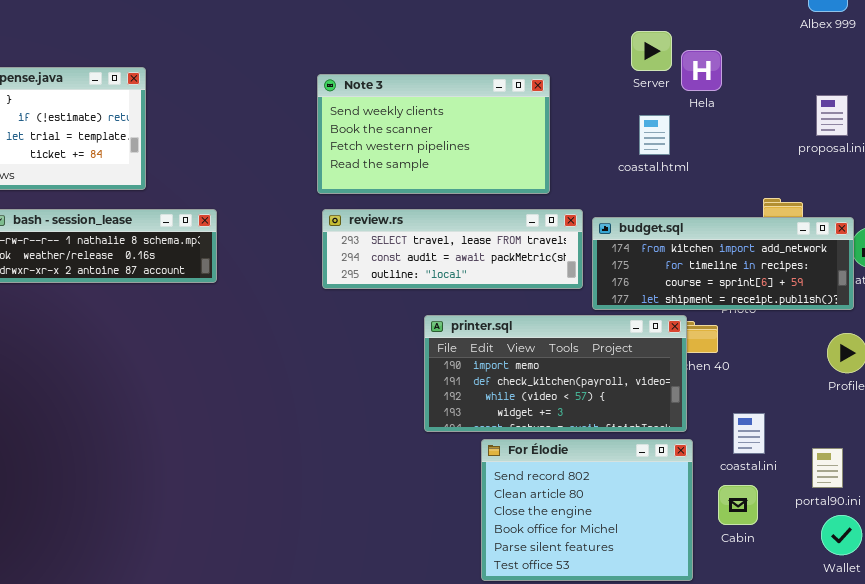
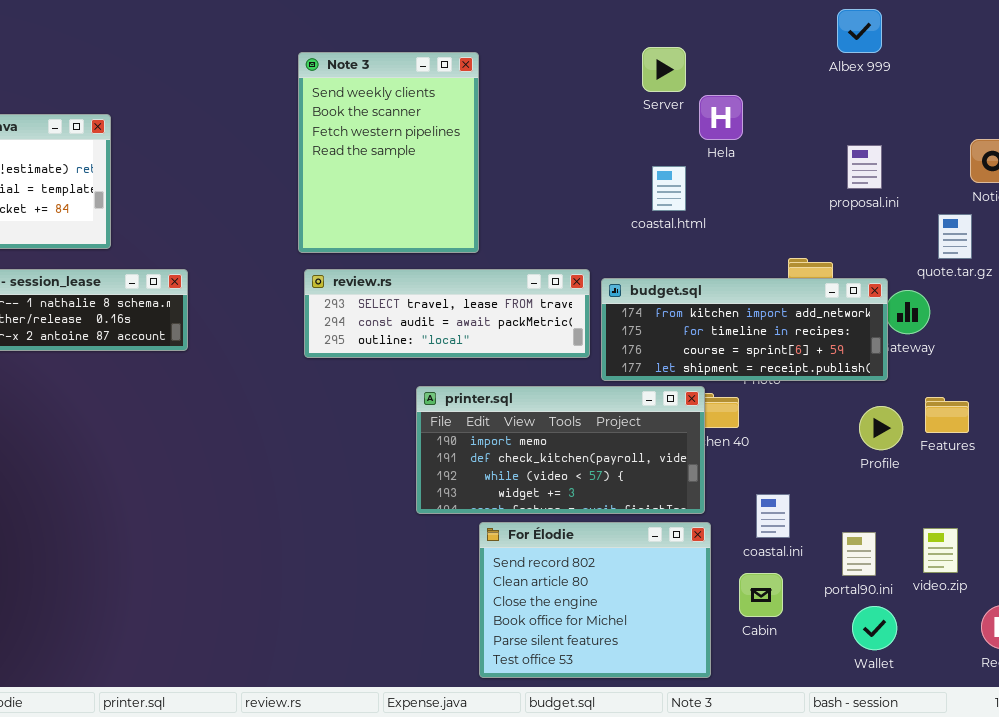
Server: [631,31,672,71] -> [642,47,686,92], moved
Note 3: [317,74,550,194] -> [298,52,479,253], resized

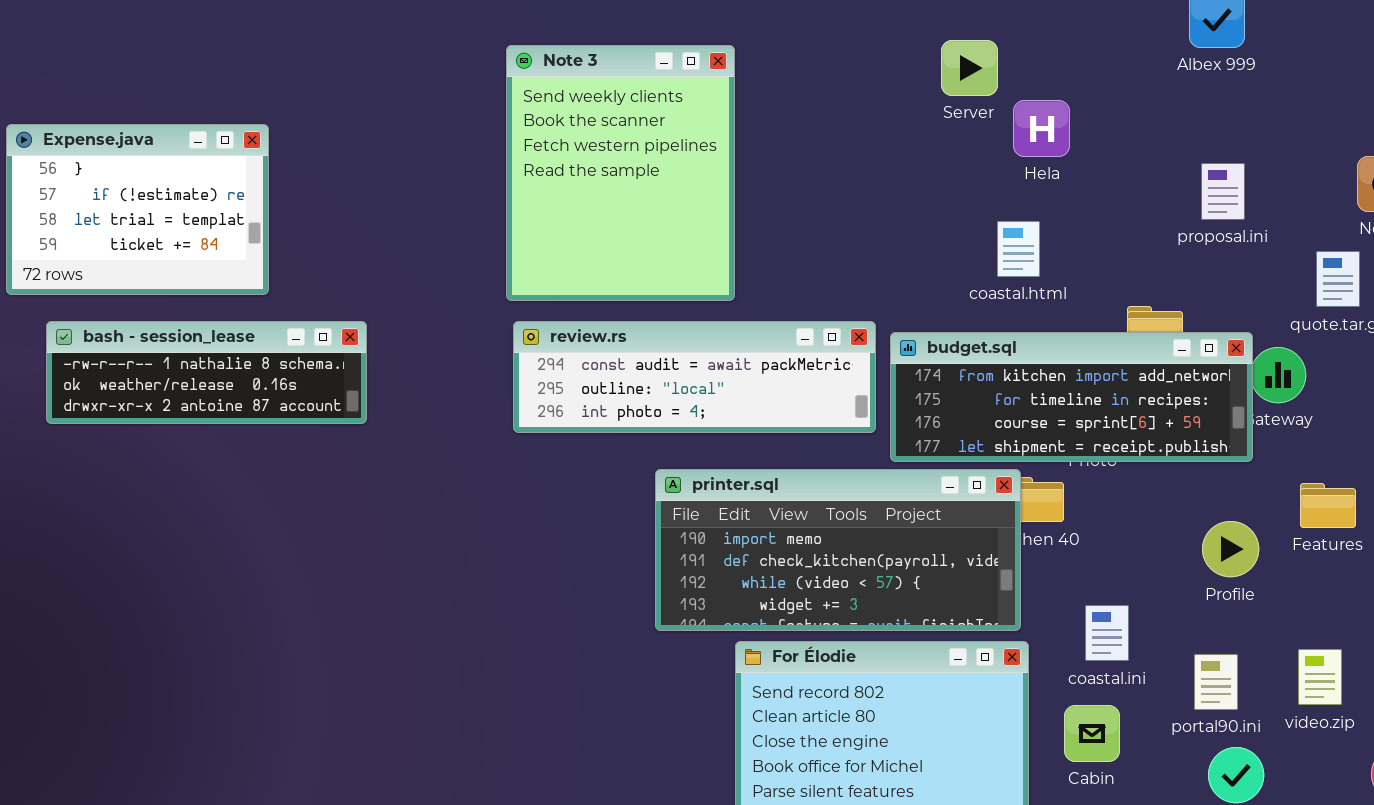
coastal.html: [652,166,686,211] -> [997,221,1040,277], moved
review.rs: [304,269,590,358] -> [513,321,876,433], scrolled down 1 row
Profile: [859,406,903,450] -> [1202,521,1259,577], moved

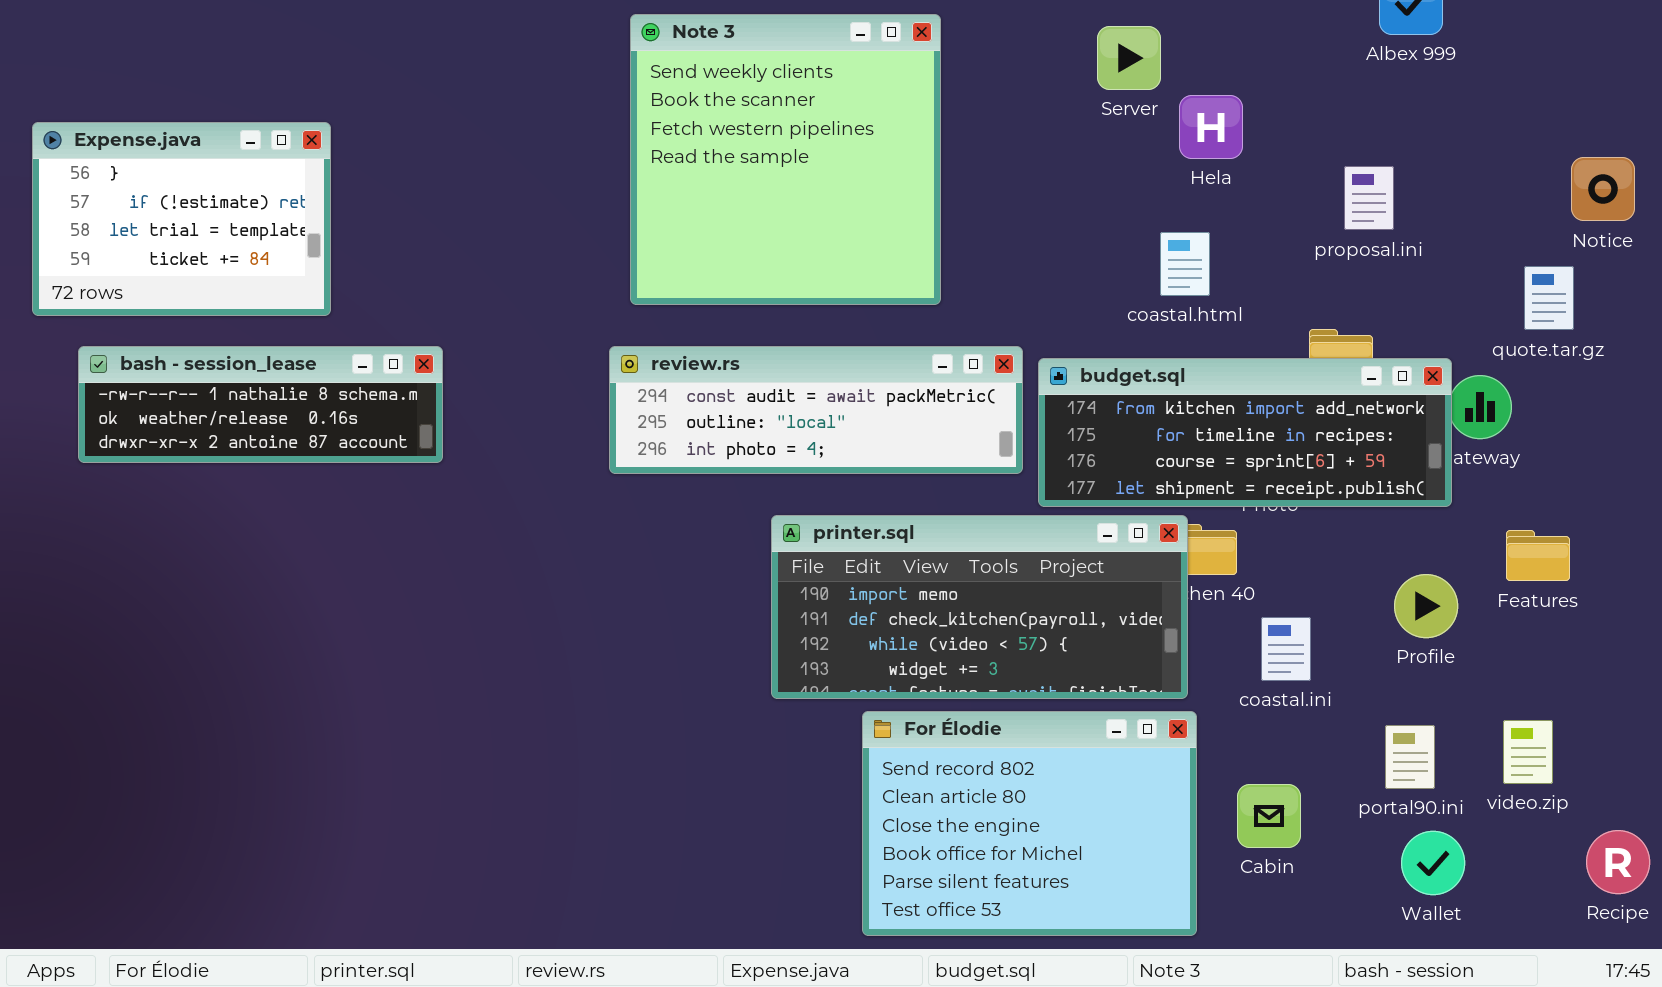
Note 3: [506,45,735,301] -> [630,14,941,305], moved, resized
proposal.ini: [1201,163,1245,220] -> [1344,166,1394,230], moved
coastal.ini: [1085,605,1129,661] -> [1261,617,1311,681], moved

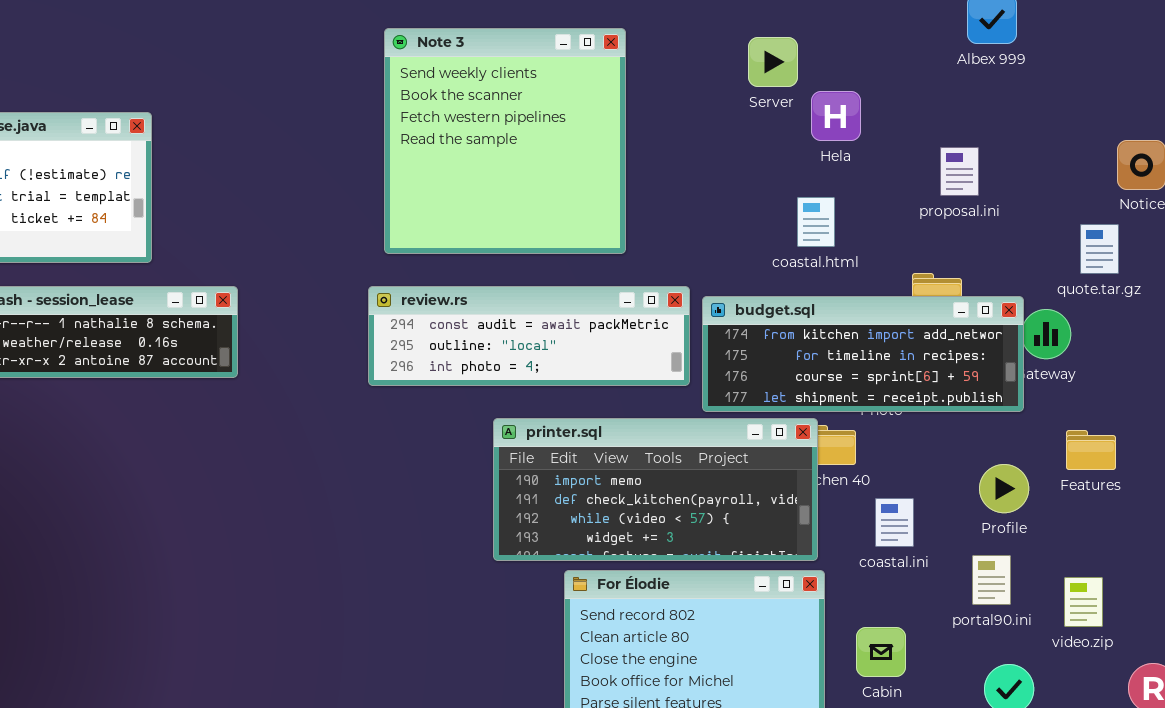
portal90.ini: [1385,725,1435,789] -> [972,555,1011,605], moved

